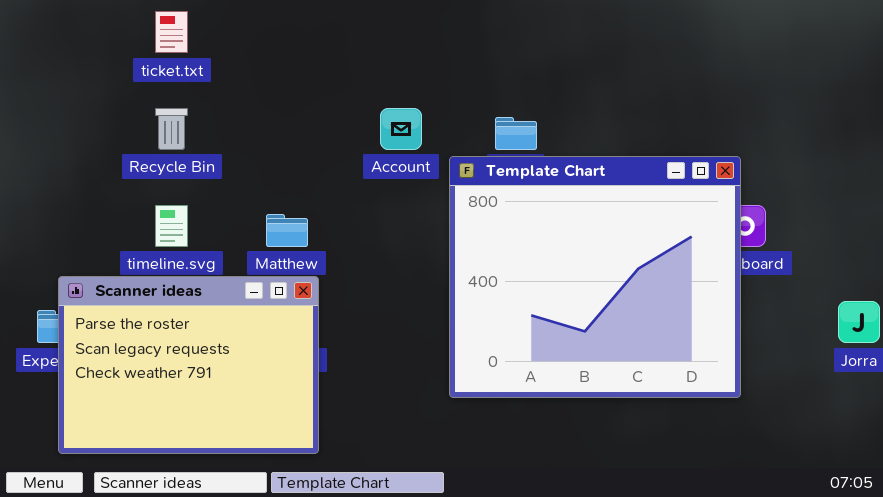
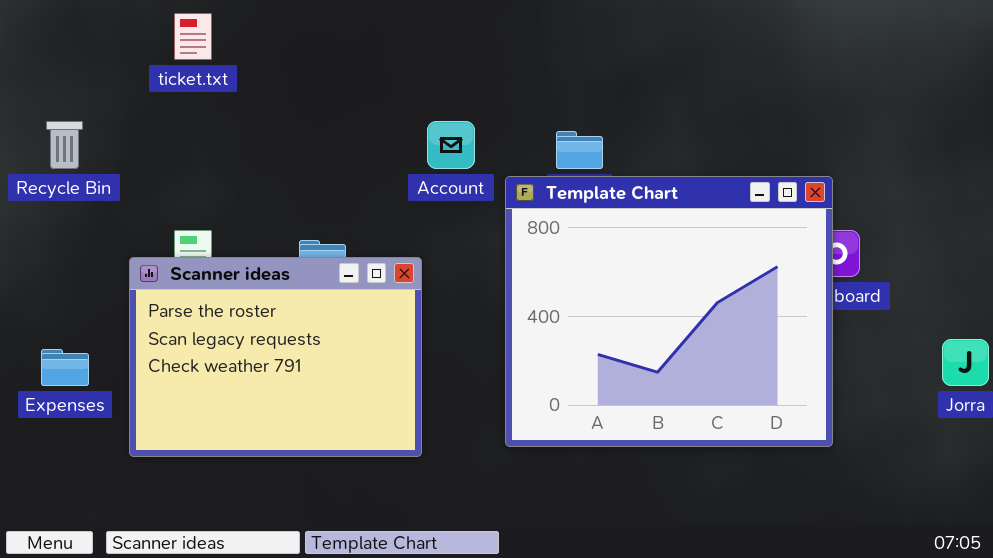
Recycle Bin: [155,108,188,150] -> [46,121,83,169], moved
Scanner ideas: [58,276,319,454] -> [129,257,422,457], moved

